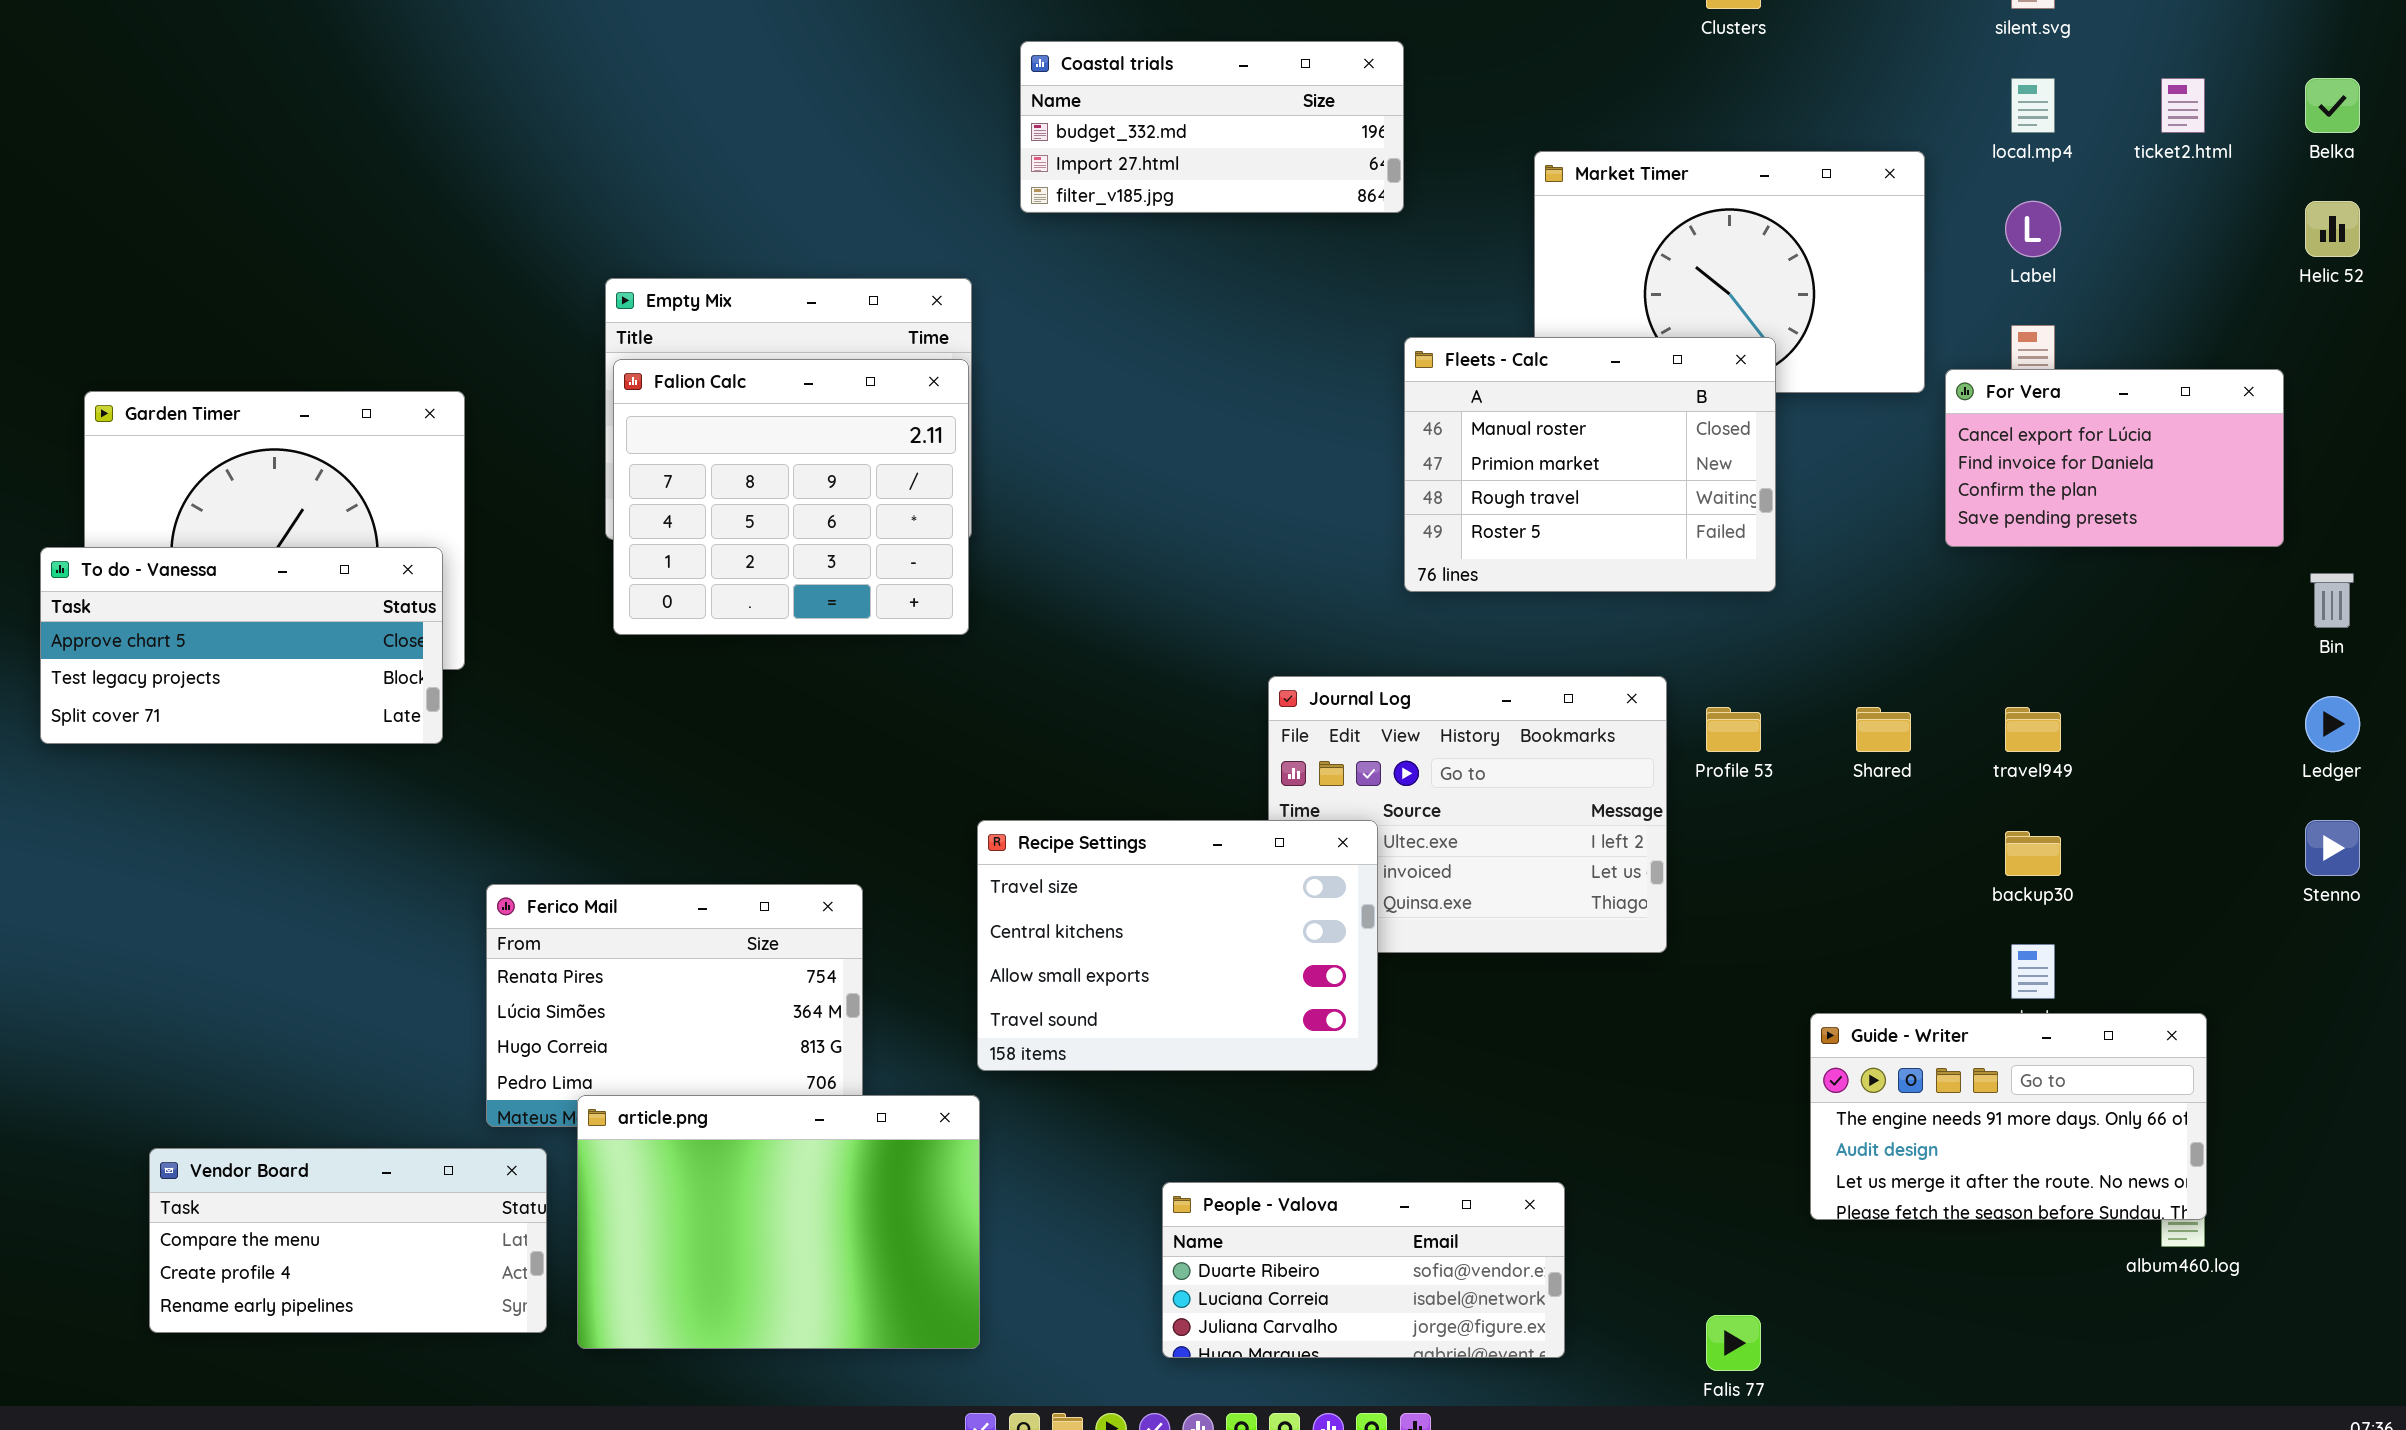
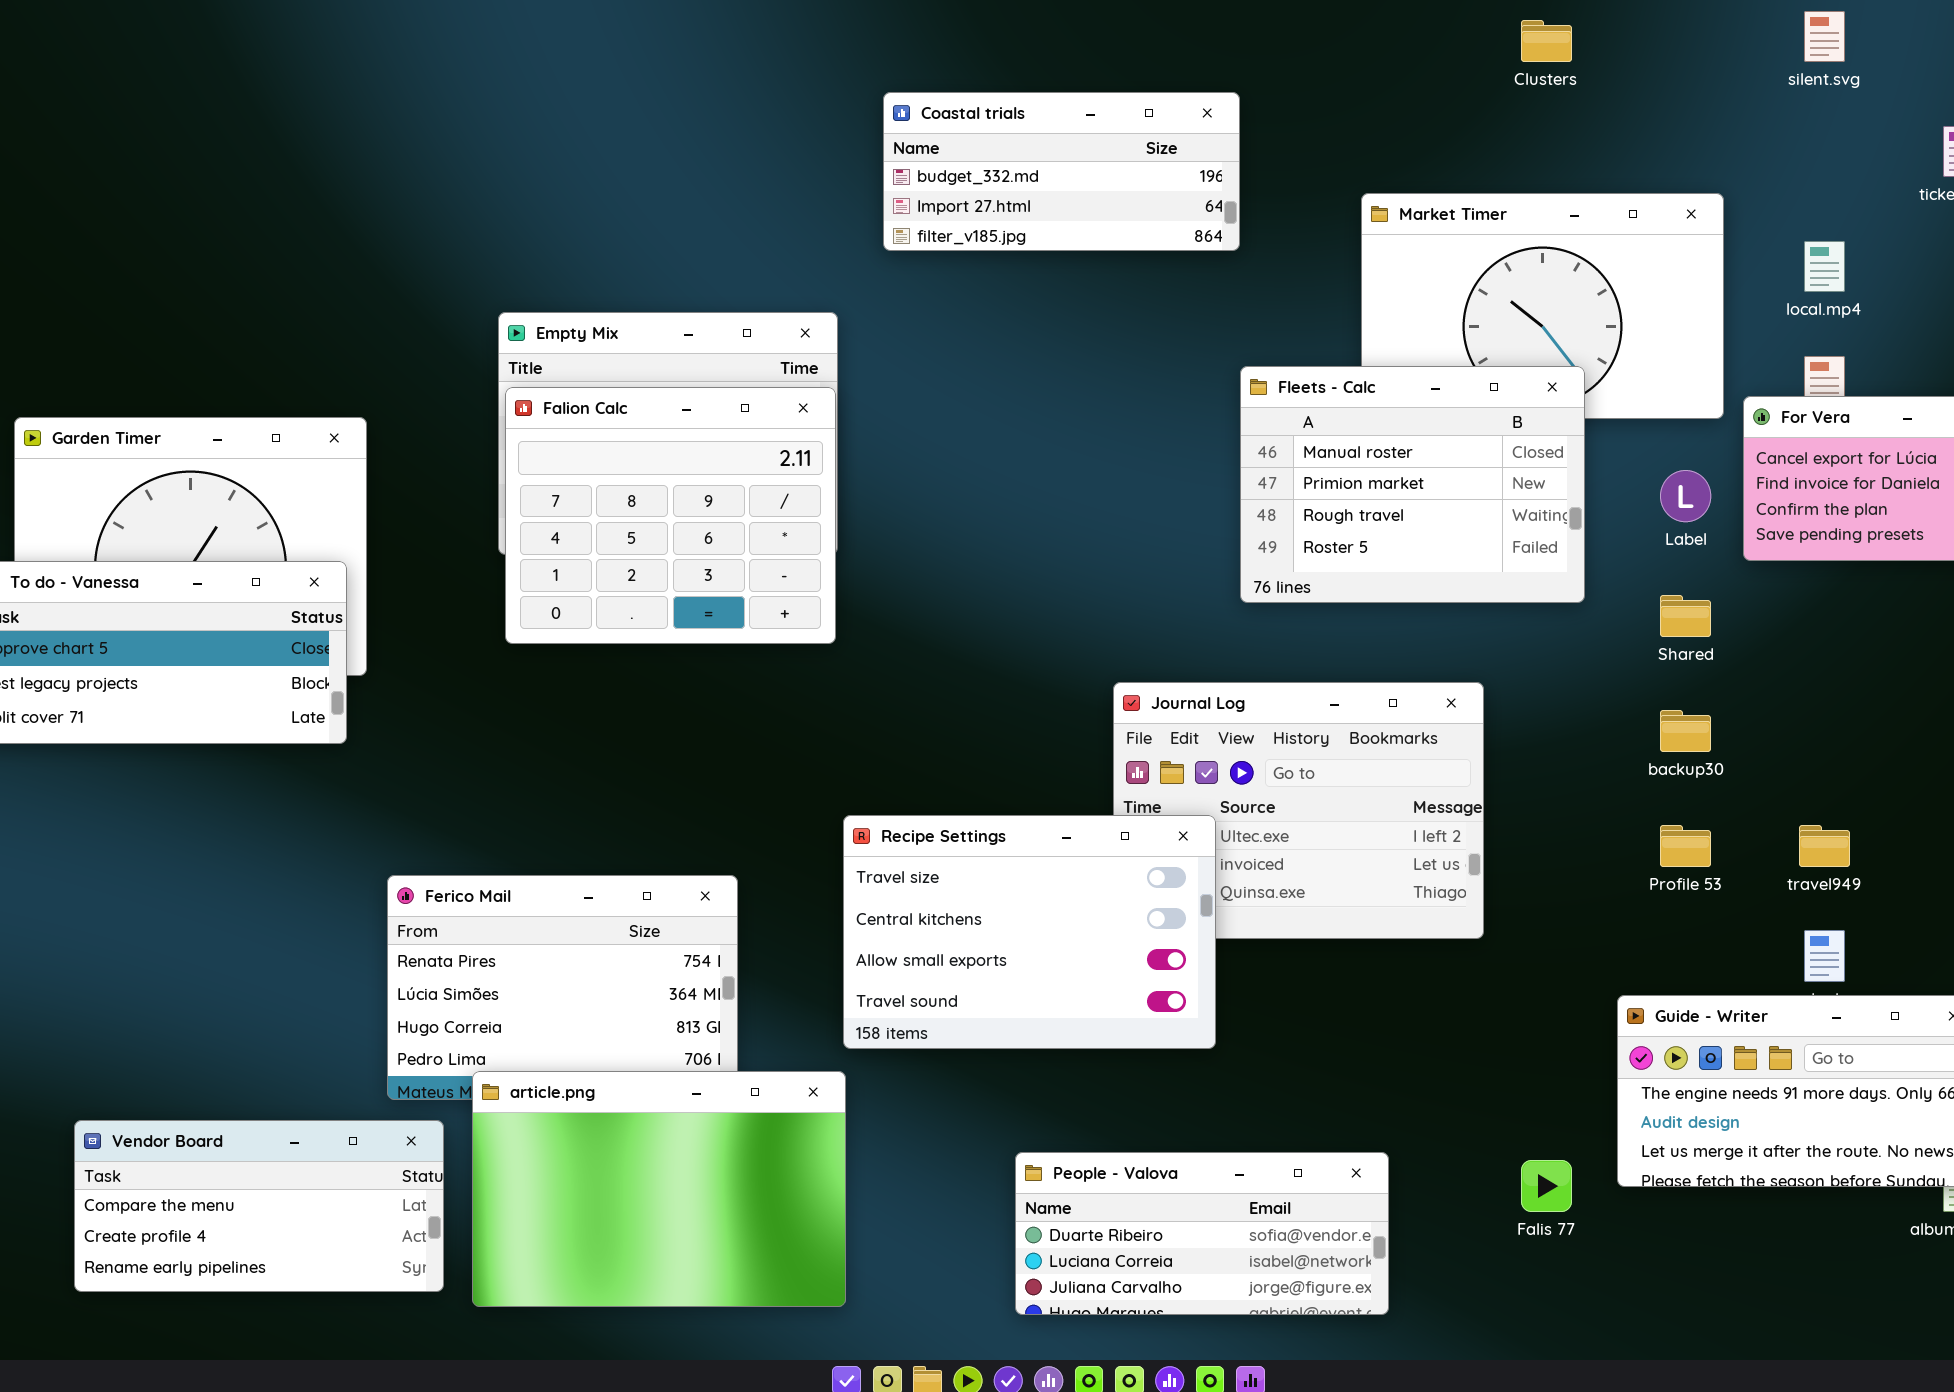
local.mp4: [2011,78,2055,133] -> [1804,241,1845,292], moved
Label: [2005,201,2061,257] -> [1660,470,1711,522], moved
Profile 53: [1706,707,1761,752] -> [1660,825,1711,867], moved
Shared: [1856,707,1911,752] -> [1660,595,1711,637], moved
travel949: [2005,707,2061,752] -> [1799,825,1850,867], moved
backup30: [2005,831,2061,876] -> [1660,710,1711,752], moved
Falis 77: [1706,1315,1761,1371] -> [1521,1160,1572,1212], moved

